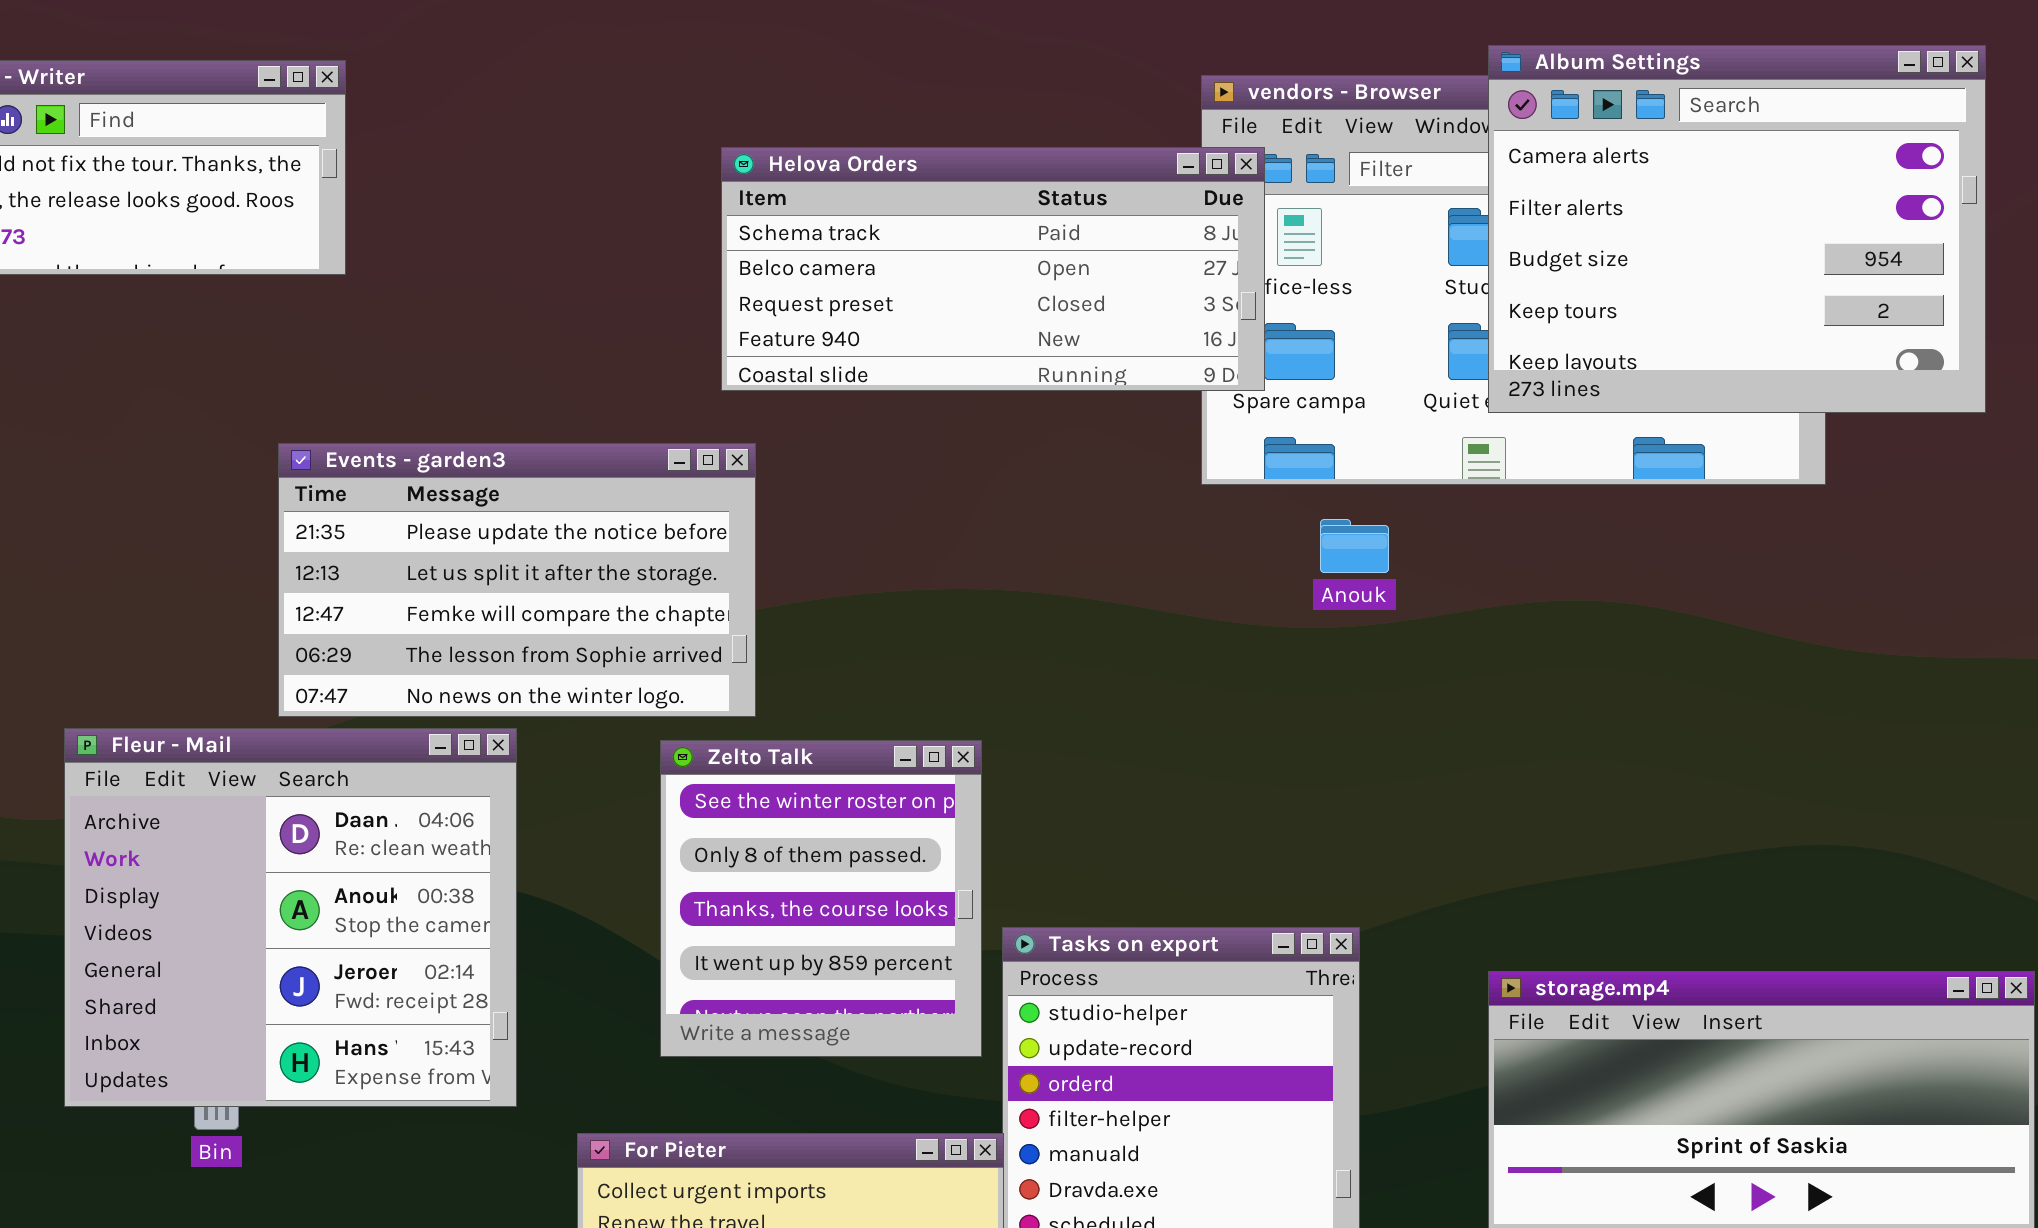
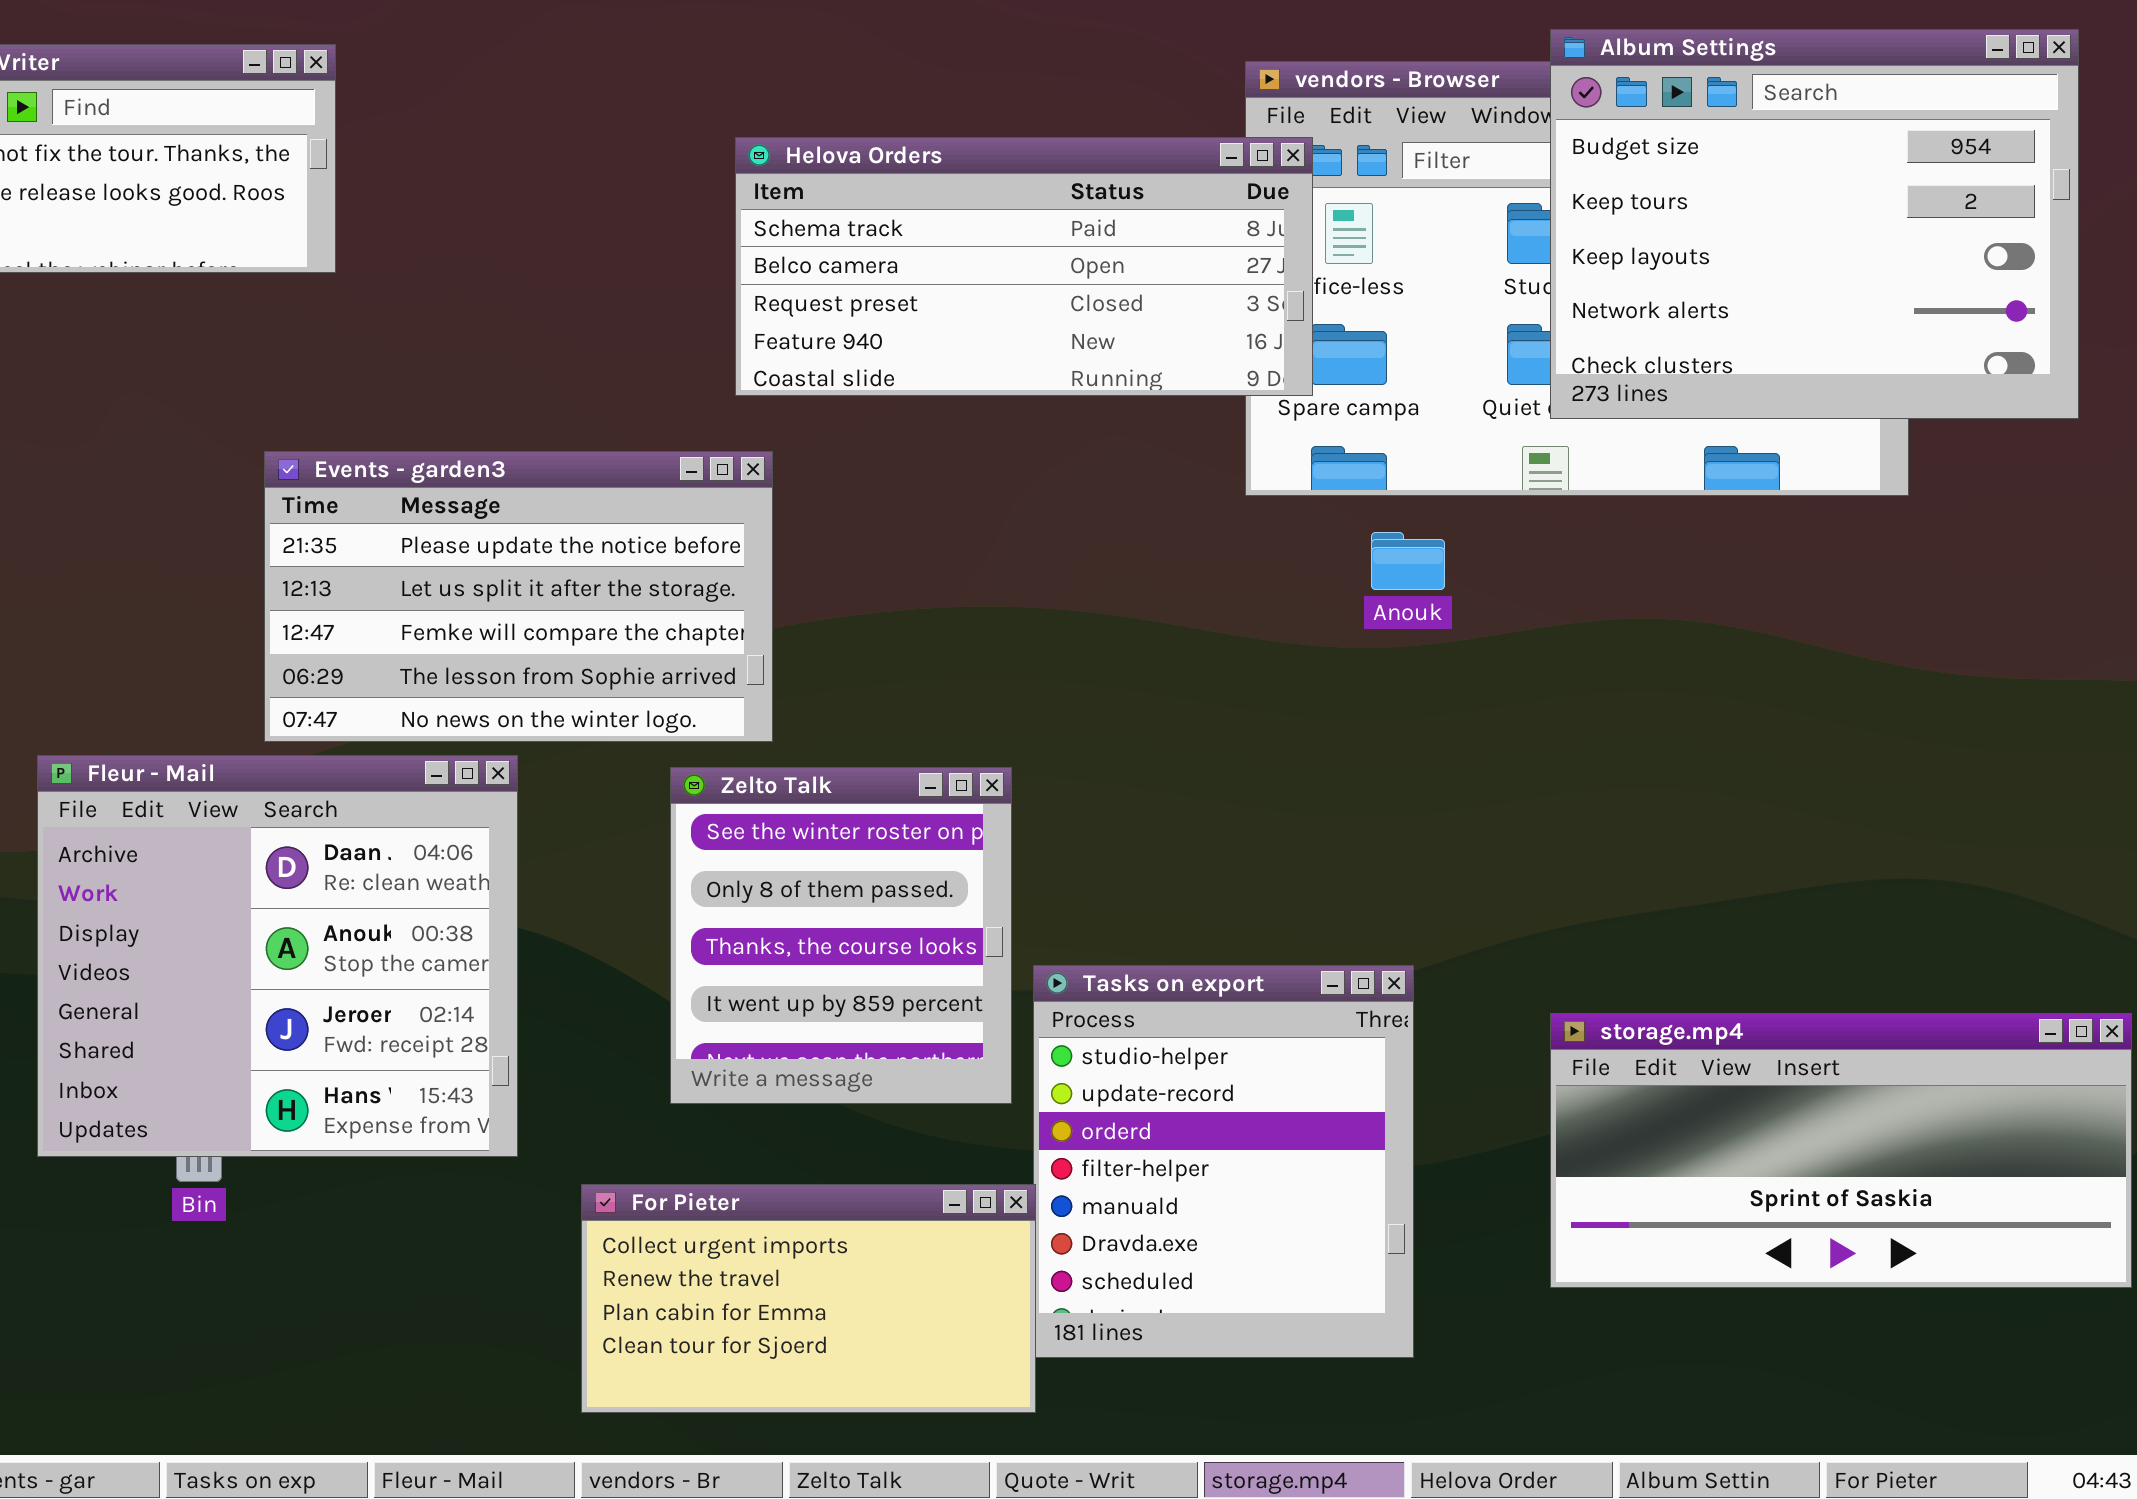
Album Settings: [1488,45,1986,413] -> [1550,29,2079,419], scrolled down 2 rows

